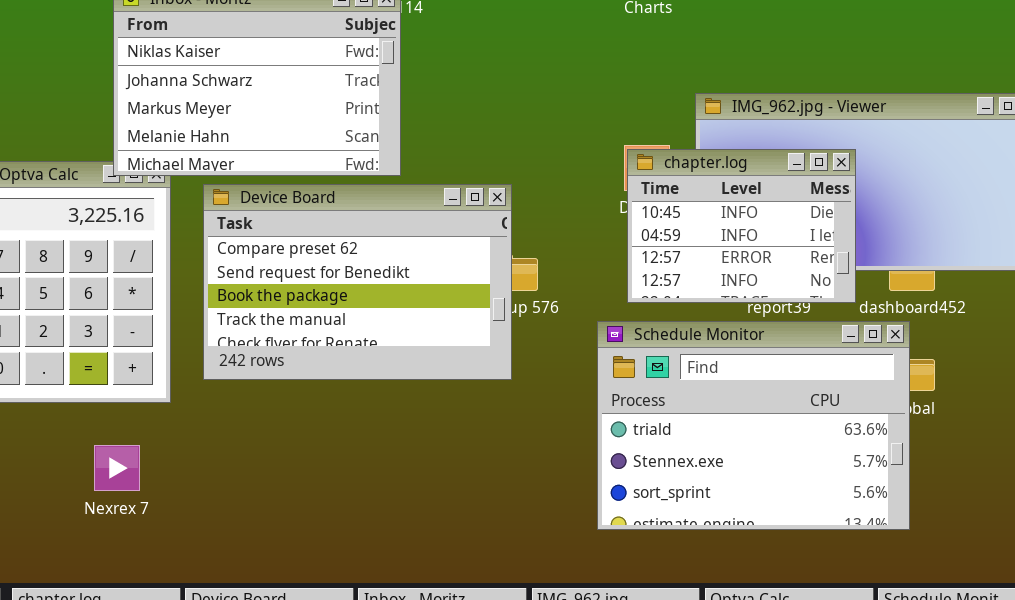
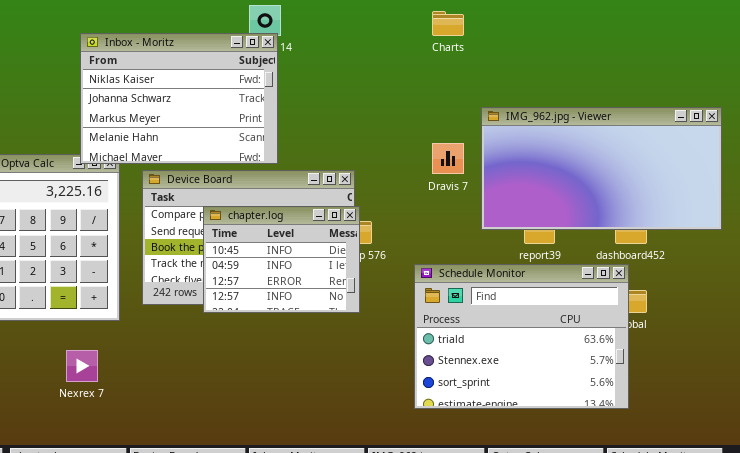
chapter.log: [627,149,856,303] -> [203,206,360,313], moved

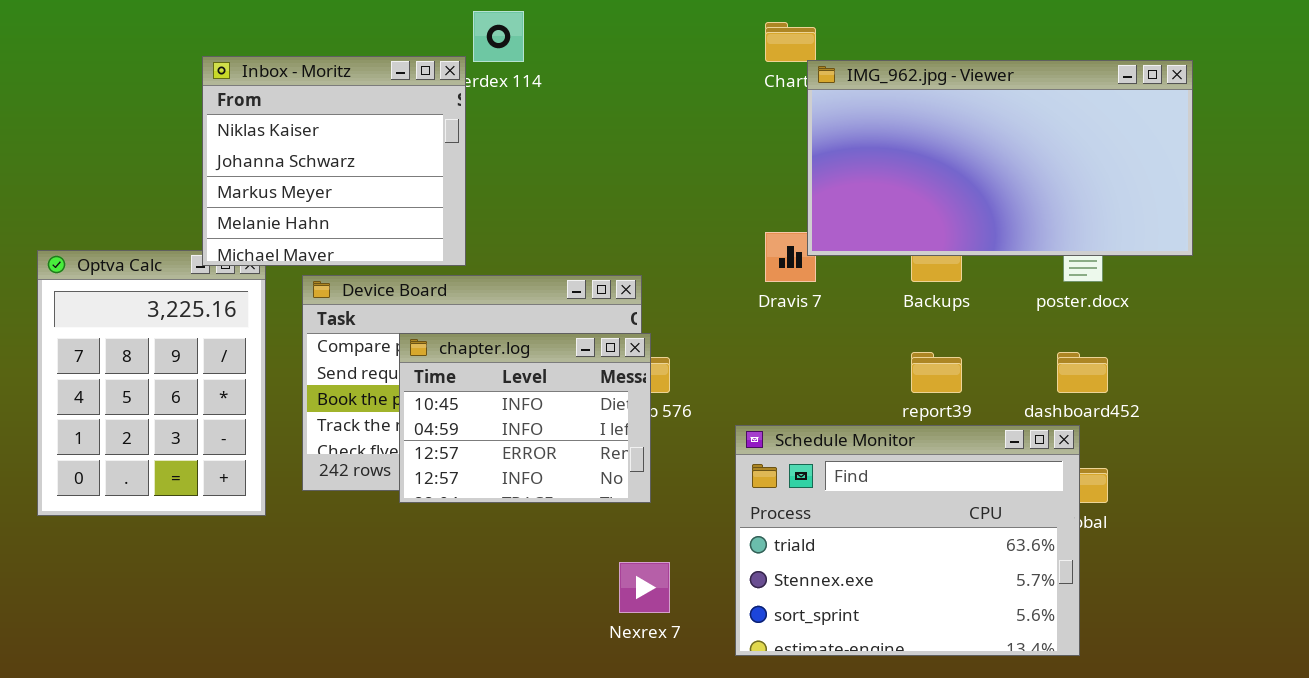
Inbox - Moritz: [80,33,278,164] -> [202,56,466,266], resized
IMG_962.jpg - Viewer: [481,107,722,230] -> [807,60,1193,256], moved
Nexrex 7: [66,350,98,382] -> [619,562,670,613], moved

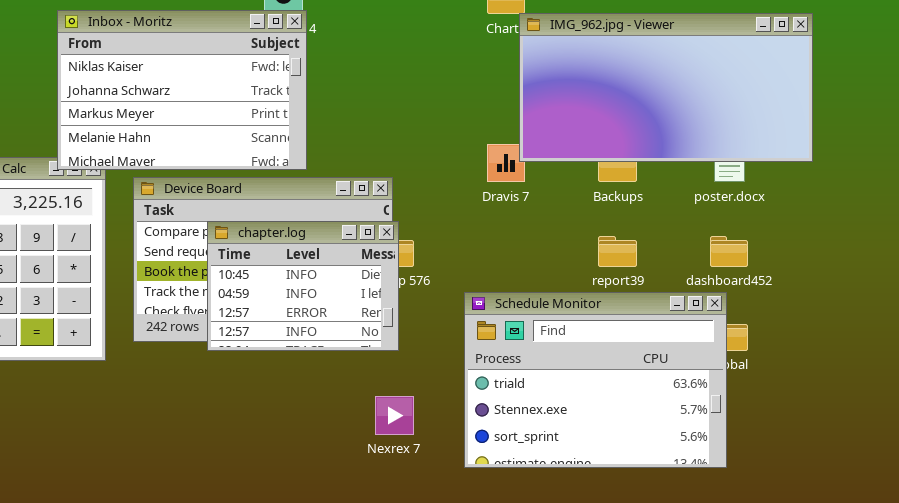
Inbox - Moritz: [202,56,466,266] -> [57,10,307,170], resized

